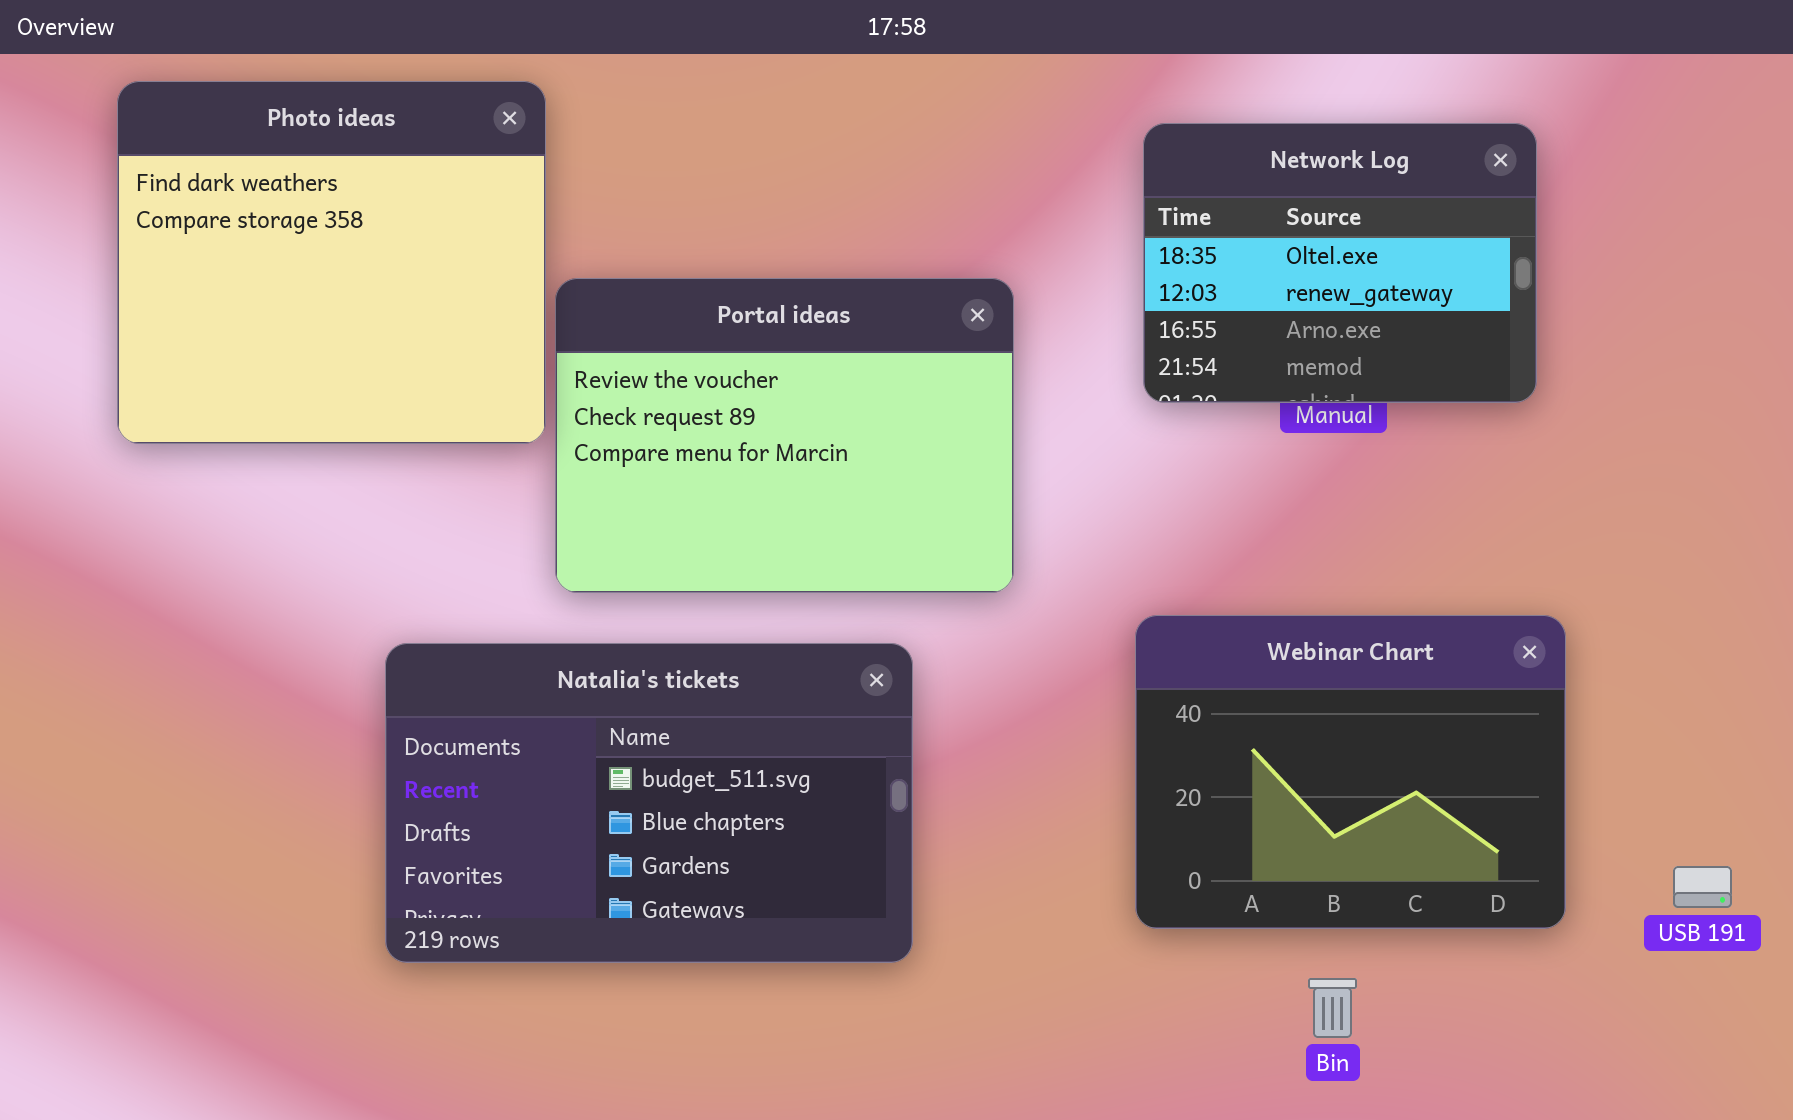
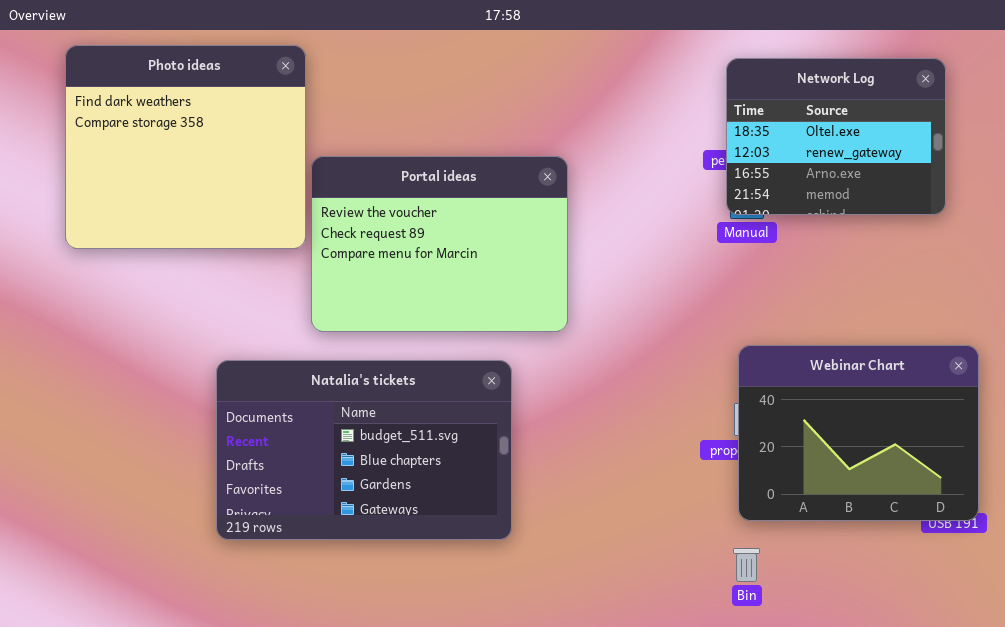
Network Log: [1143,123,1537,403] -> [726,58,946,215], moved
Webinar Chart: [1135,615,1566,929] -> [738,345,979,521], moved

